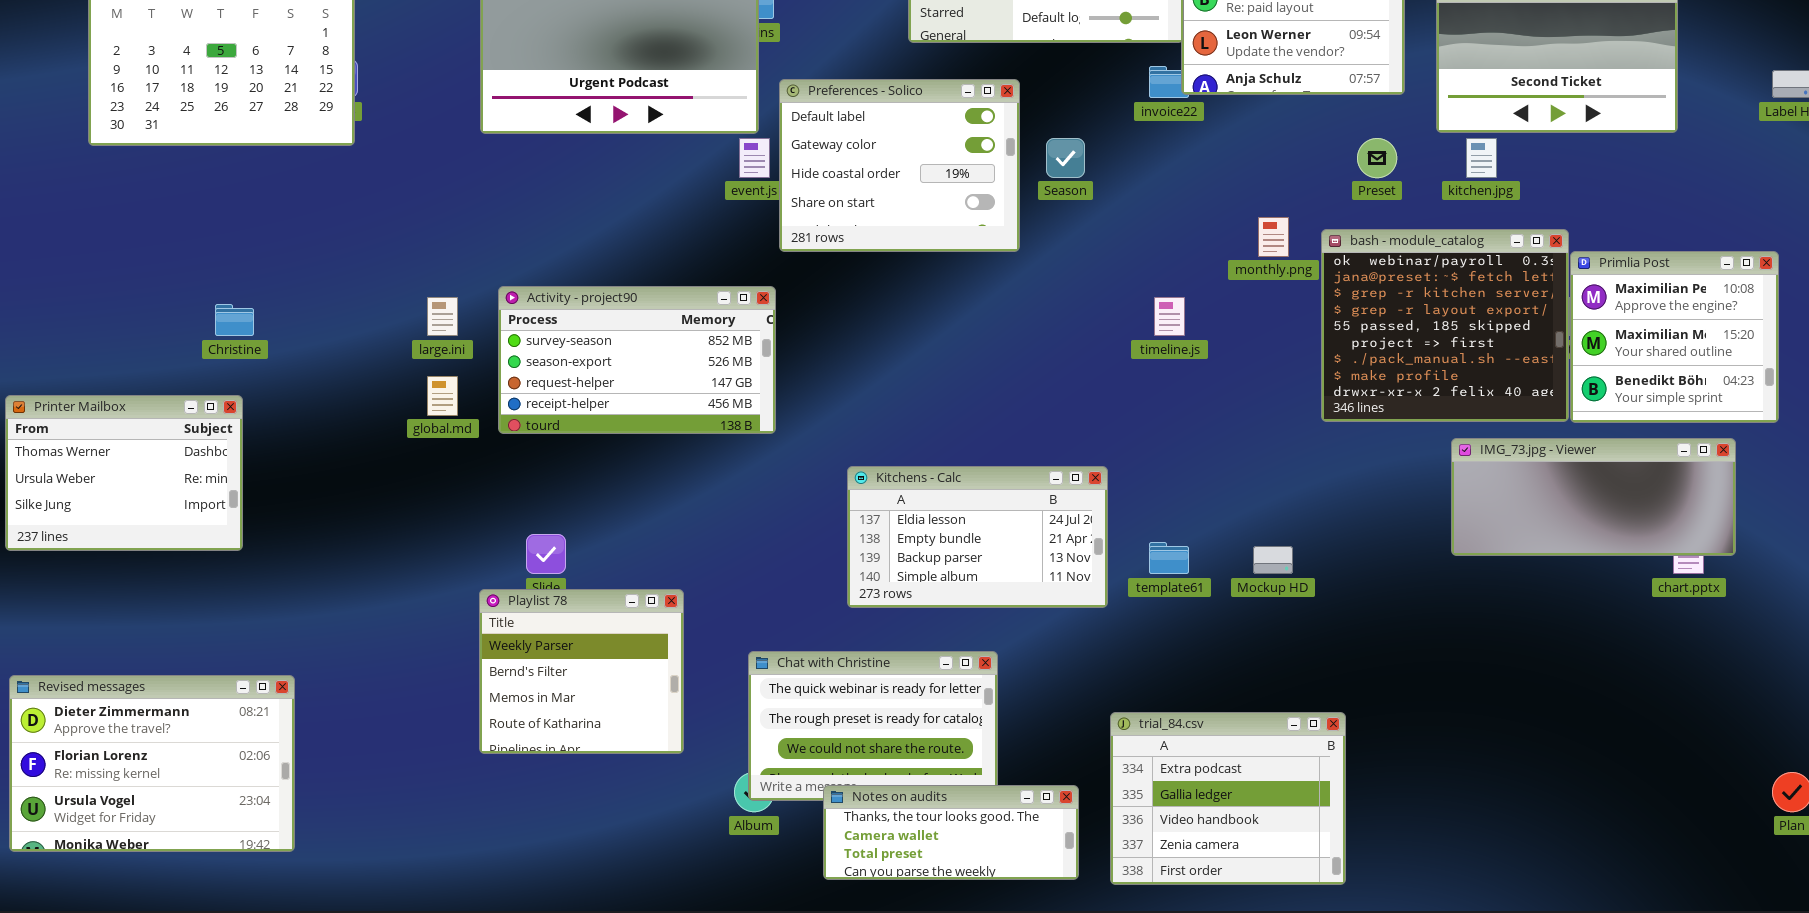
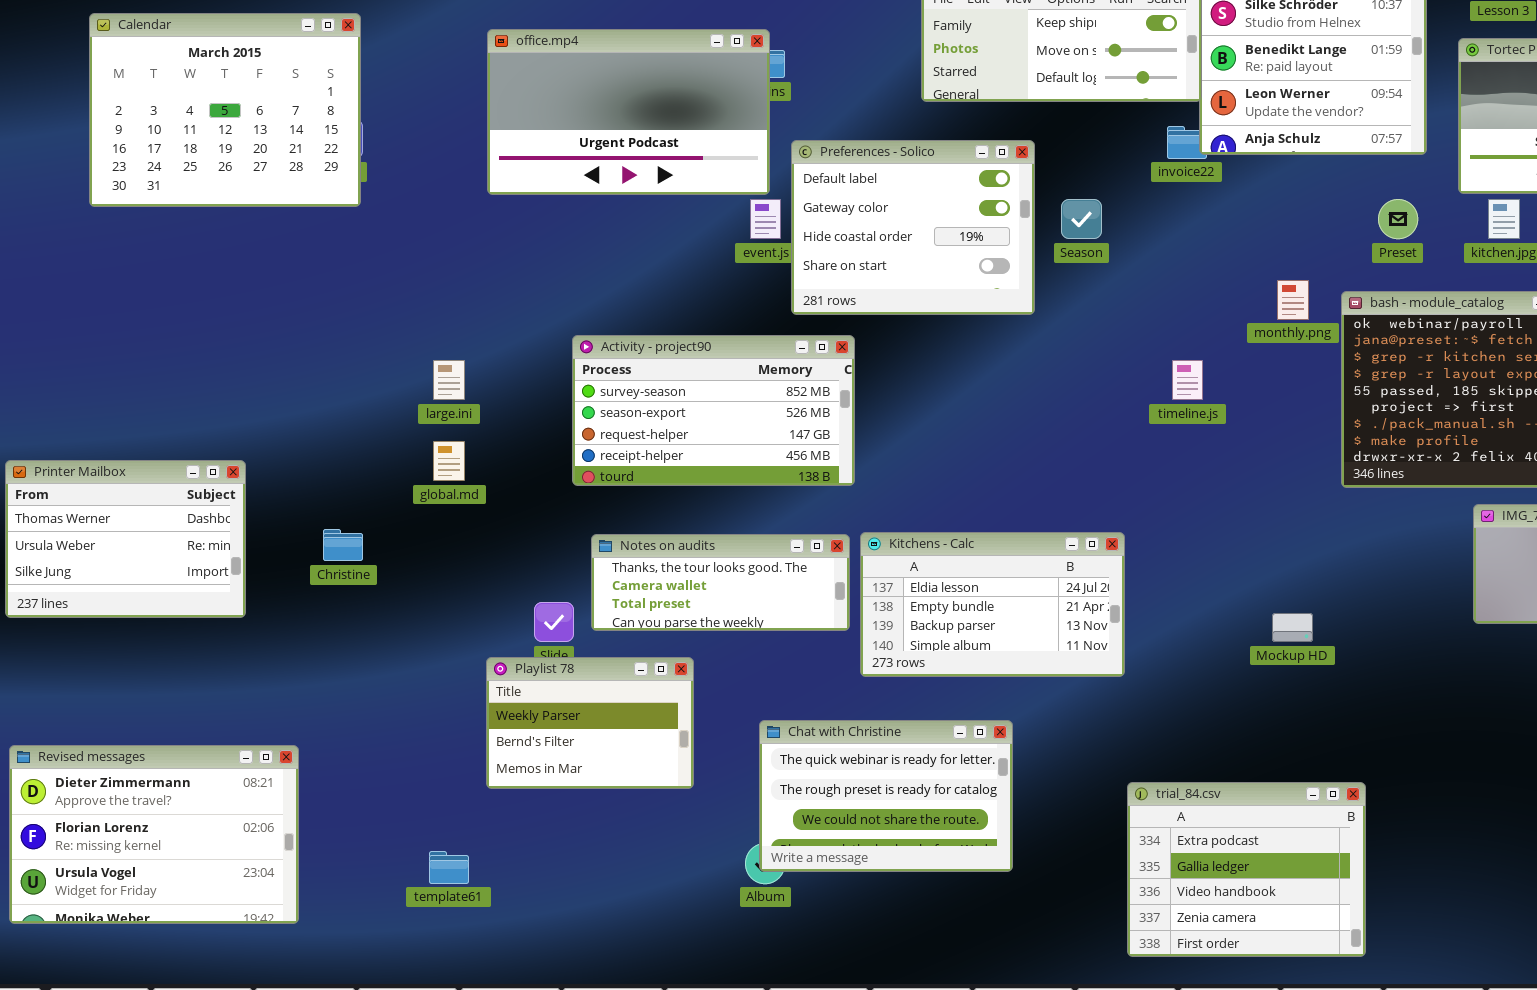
Activity - project90: [498,286,776,434] -> [572,335,855,486], moved
Christine: [215,304,254,336] -> [323,529,363,561], moved
template61: [1149,542,1189,574] -> [429,851,469,884], moved
Playlist 78: [479,589,684,754] -> [486,657,694,789], resized
Notes on audits: [823,785,1079,880] -> [591,534,850,631], moved

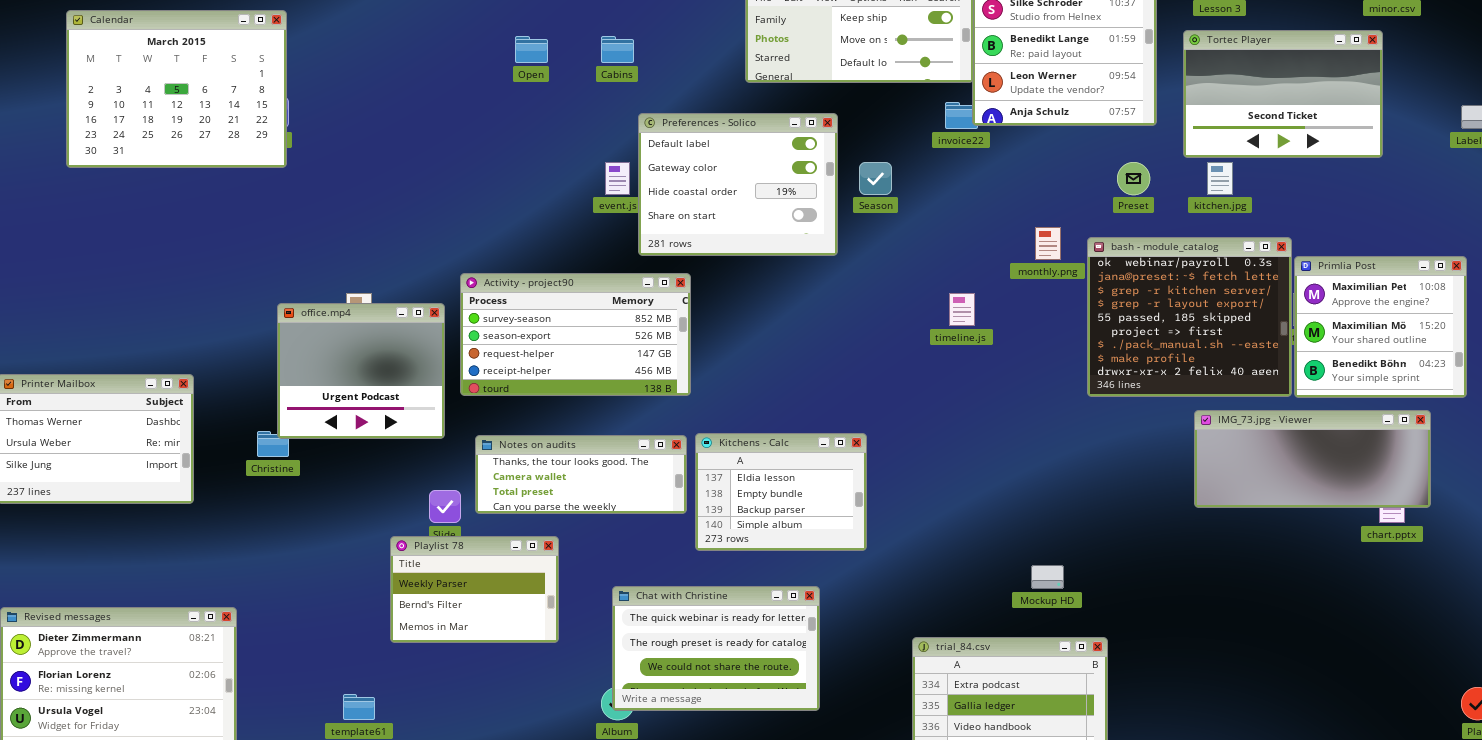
office.mp4: [487,29,770,195] -> [277,303,445,439], moved, resized
Kitchens - Calc: [860,532,1125,677] -> [695,433,867,551], resized
Mockup HD: [1272,613,1313,642] -> [1031,565,1064,589], moved

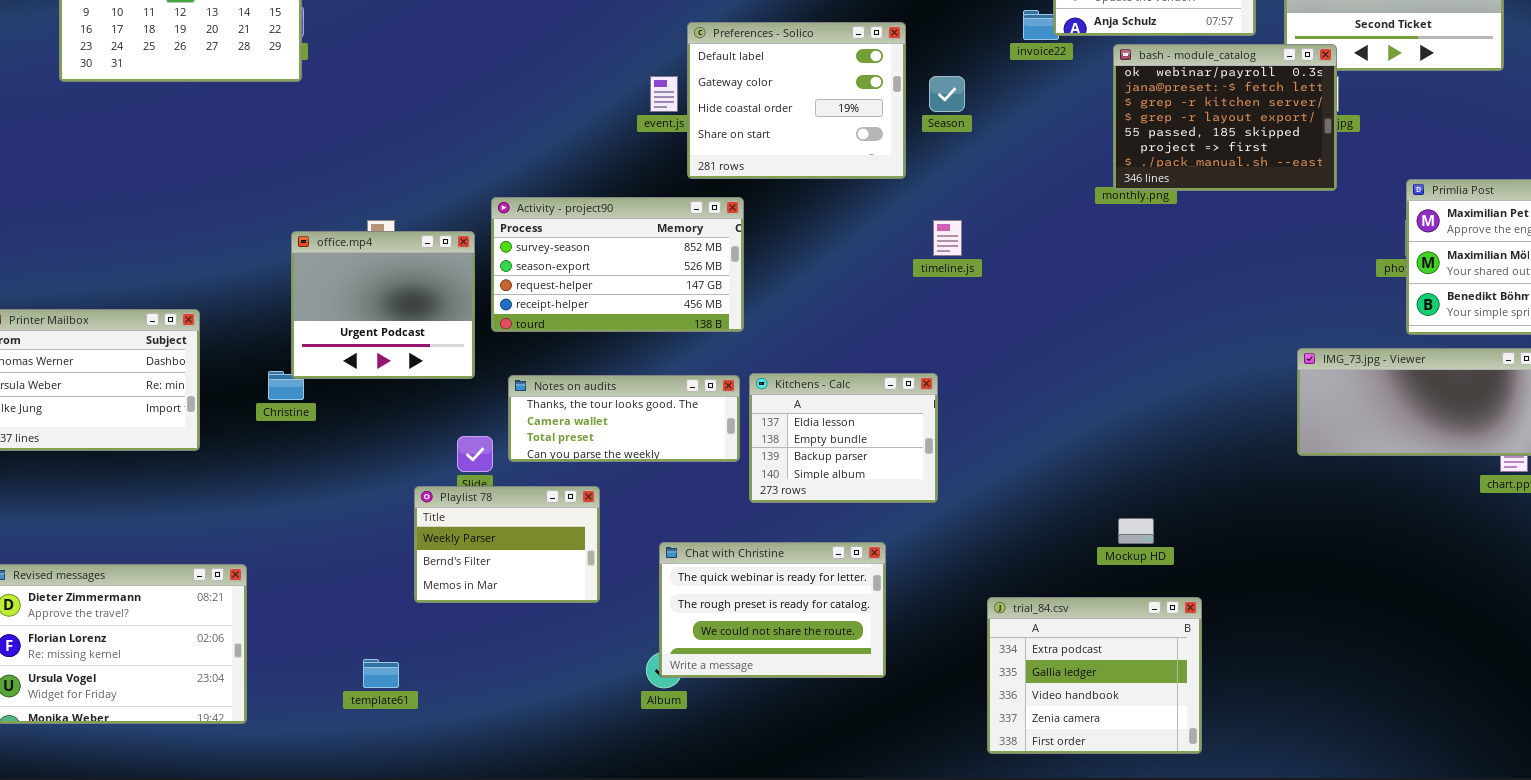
bash - module_catalog: [1087,237,1292,397] -> [1113,44,1337,191], moved, resized
timeline.js: [949,293,975,326] -> [933,220,962,256], moved

